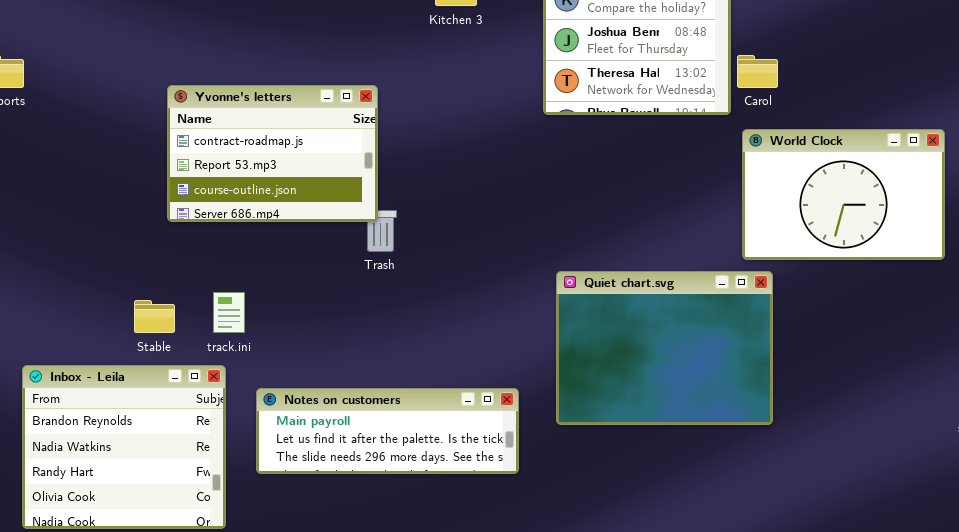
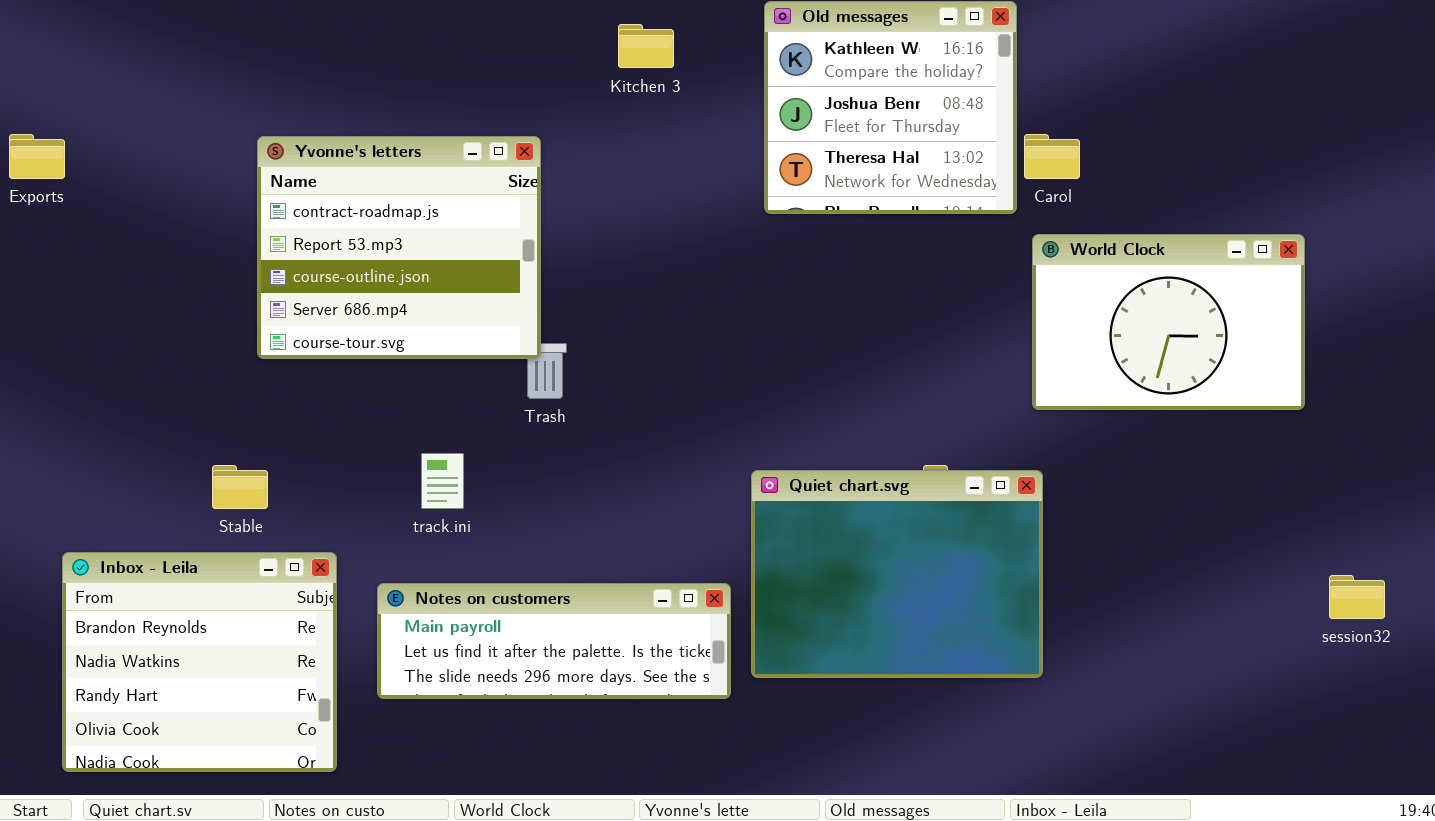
Yvonne's letters: [167,85,378,222] -> [257,136,541,359], resized
Quiet chart.svg: [556,271,773,425] -> [751,470,1043,678], moved
track.ini: [213,292,245,333] -> [421,453,464,509], moved

